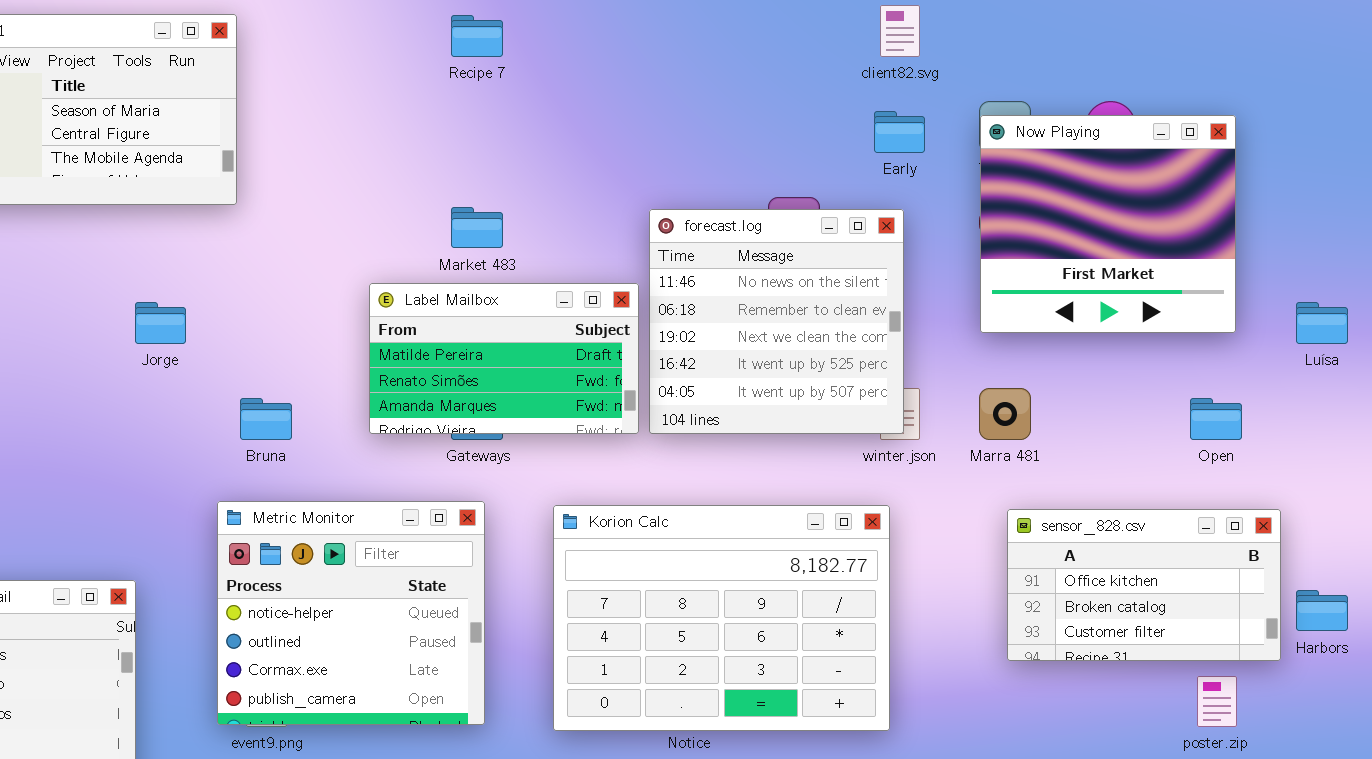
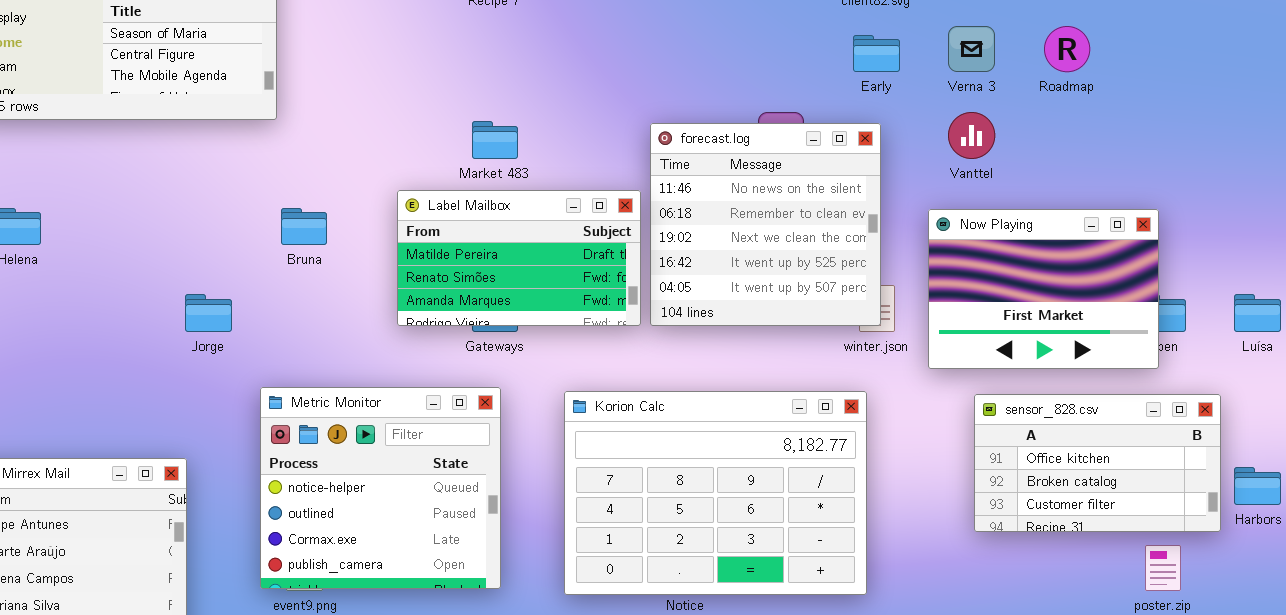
Now Playing: [980,115,1236,333] -> [928,209,1159,369], moved, resized
Jorge: [135,302,186,344] -> [185,294,232,332], moved
Luísa: [1296,302,1348,344] -> [1234,294,1281,332], moved
Bruna: [240,398,292,440] -> [281,208,327,245], moved

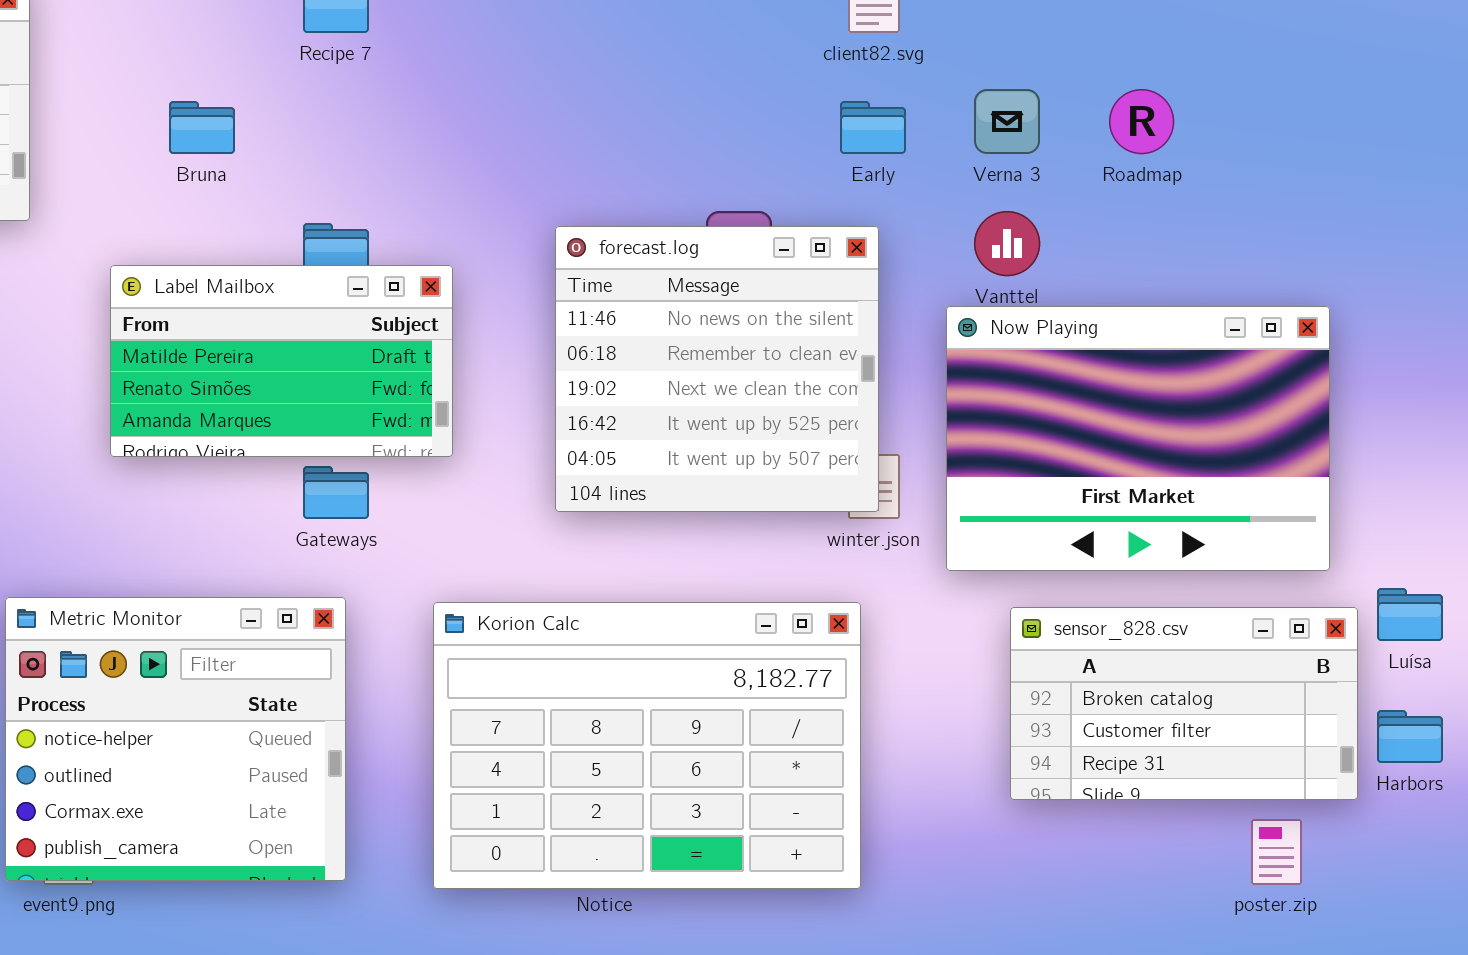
Label Mailbox: [397,190,641,326] -> [110,265,453,457], moved
Bruna: [281,208,327,245] -> [169,101,235,154], moved
Now Playing: [928,209,1159,369] -> [946,306,1330,571], resized
Luísa: [1234,294,1281,332] -> [1377,588,1443,641], moved
sensor_828.csv: [974,394,1221,532] -> [1010,607,1358,800], scrolled down 1 row

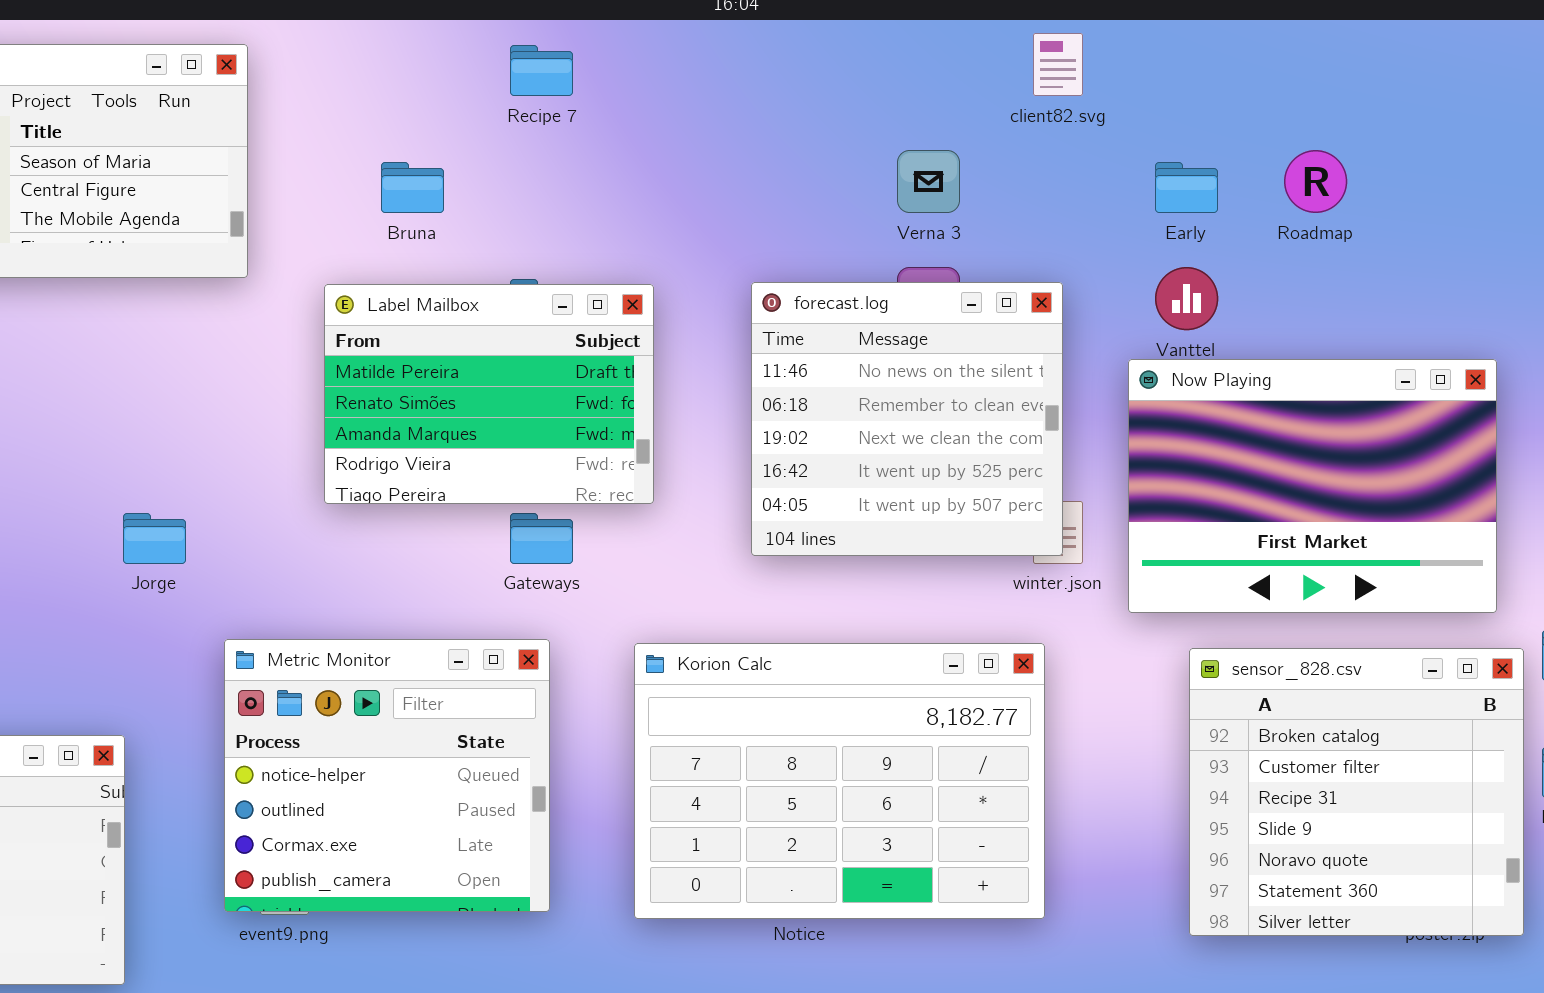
Verna 3: [974,89,1040,154] -> [897,150,960,213], moved
Early: [840,101,906,154] -> [1155,162,1218,213], moved
Label Mailbox: [110,265,453,457] -> [324,284,654,504], resized
sensor_828.csv: [1010,607,1358,800] -> [1189,648,1524,936], resized

